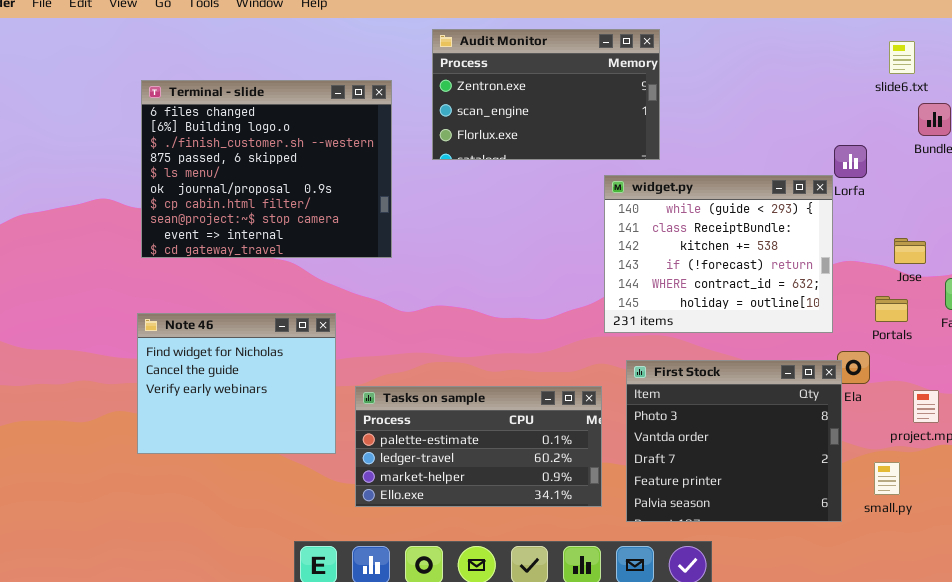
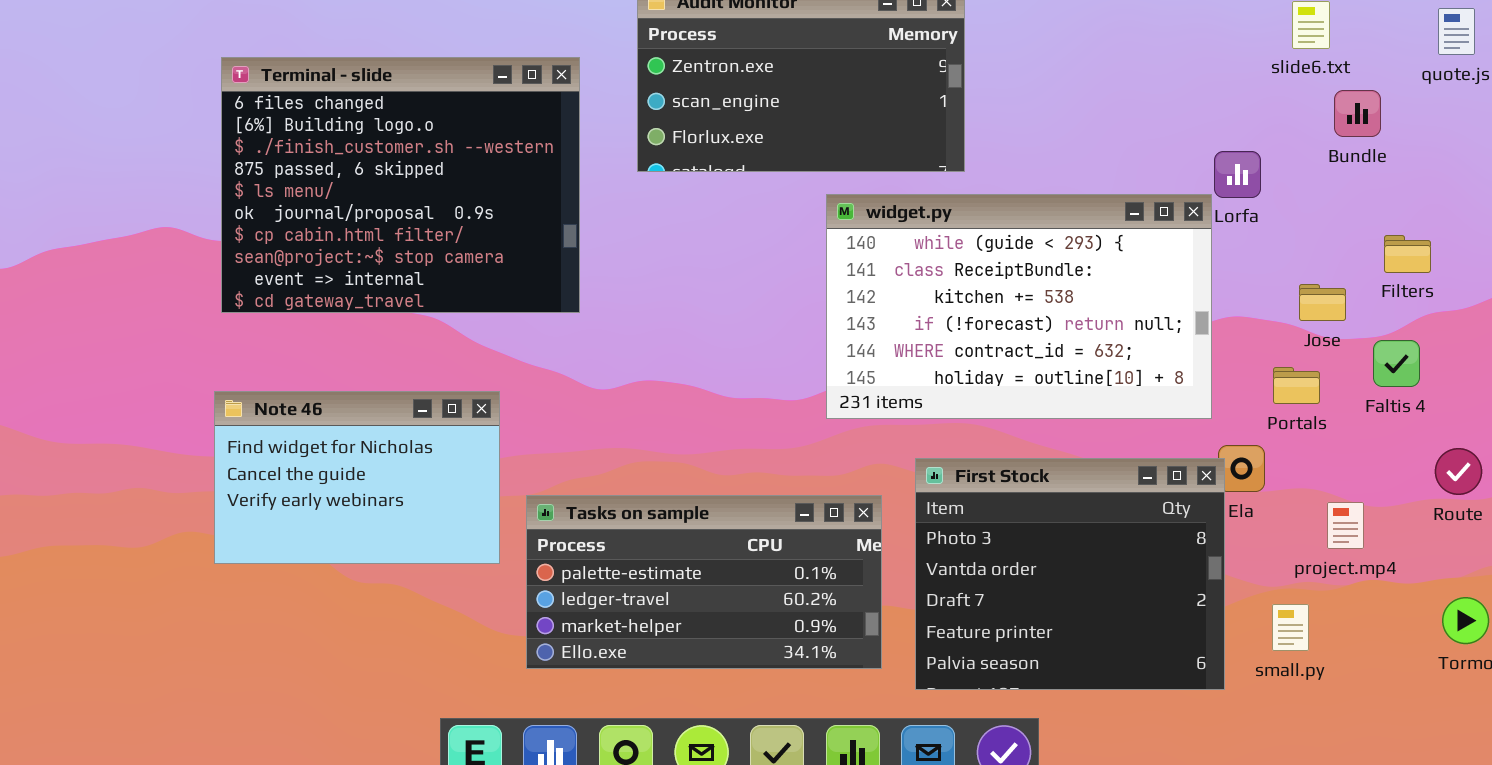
widget.py: [604,175,833,333] -> [826,194,1212,419], resized
Note 46: [137,313,336,454] -> [214,391,500,564], resized

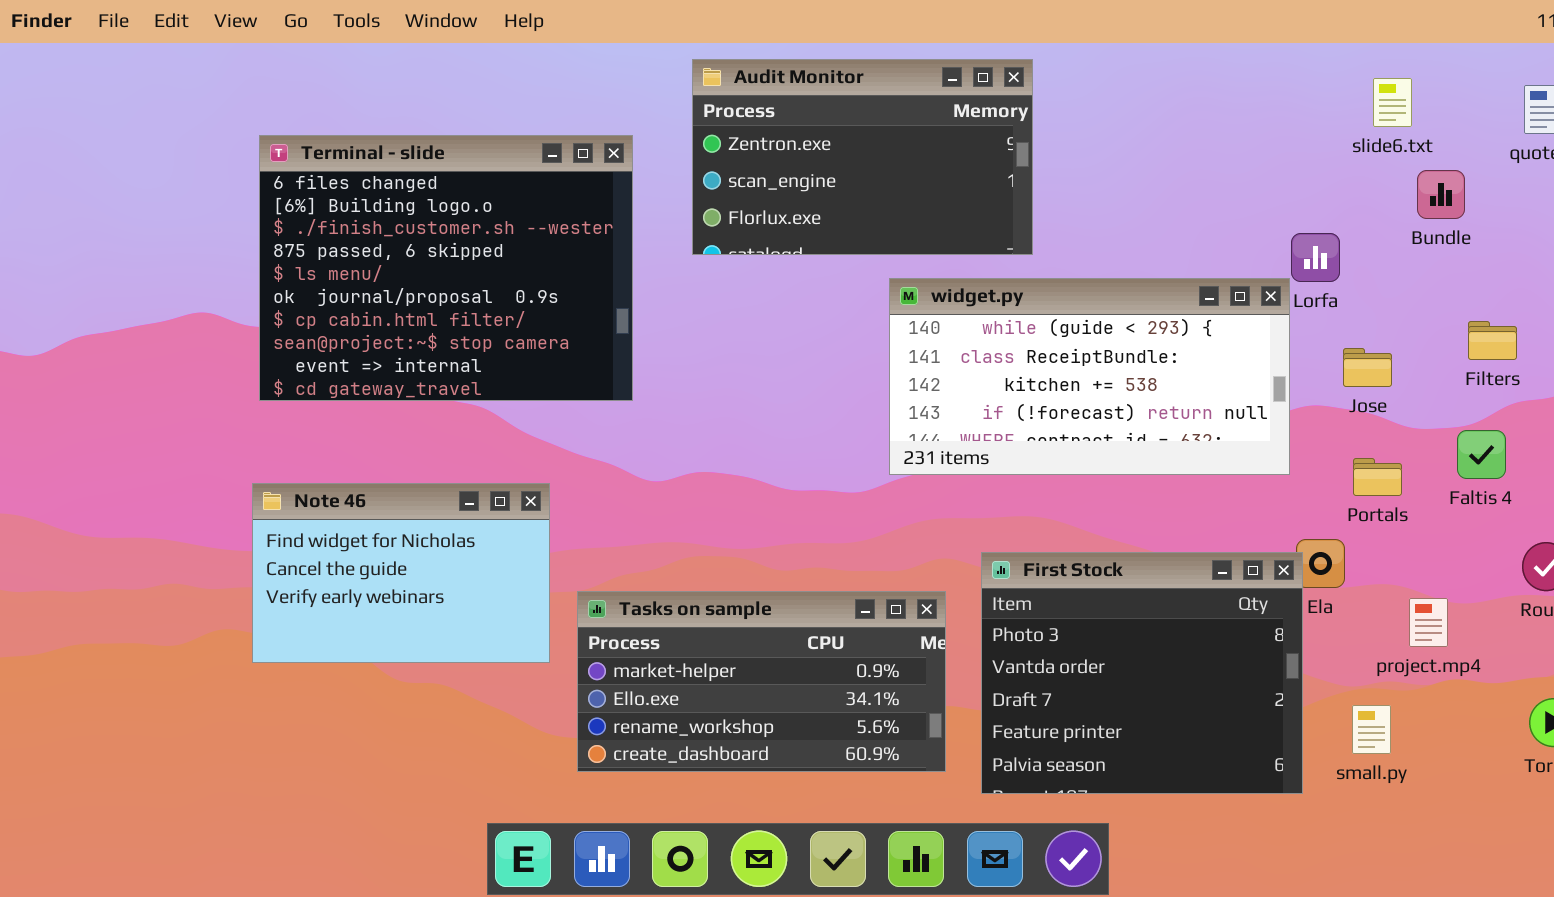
widget.py: [826,194,1212,419] -> [889,278,1290,475], resized
Jose: [1299,284,1346,321] -> [1343,348,1392,387], moved
Tasks on sample: [526,495,882,669] -> [577,591,946,772], scrolled down 2 rows

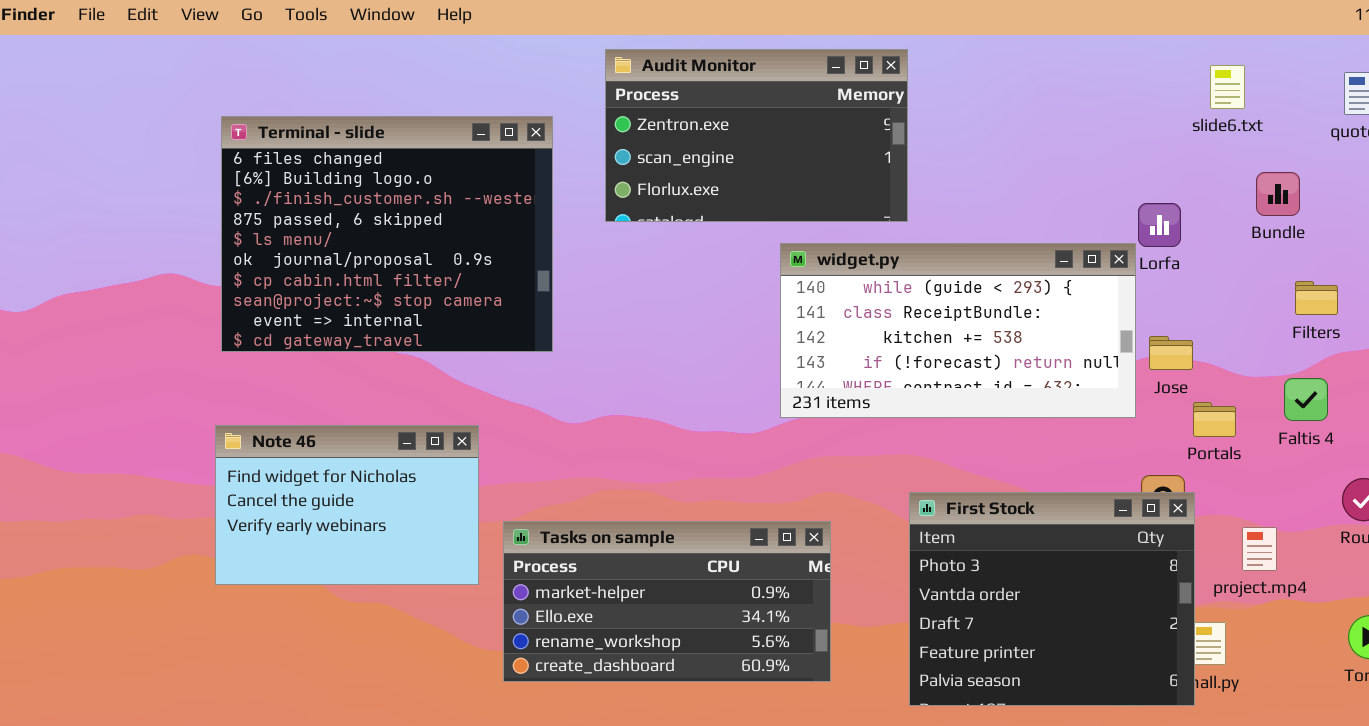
Bundle: [1417,170,1465,219] -> [1256,172,1300,216], moved
Jose: [1343,348,1392,387] -> [1149,336,1193,370], moved
First Stock: [981,552,1303,794] -> [909,492,1195,706], moved

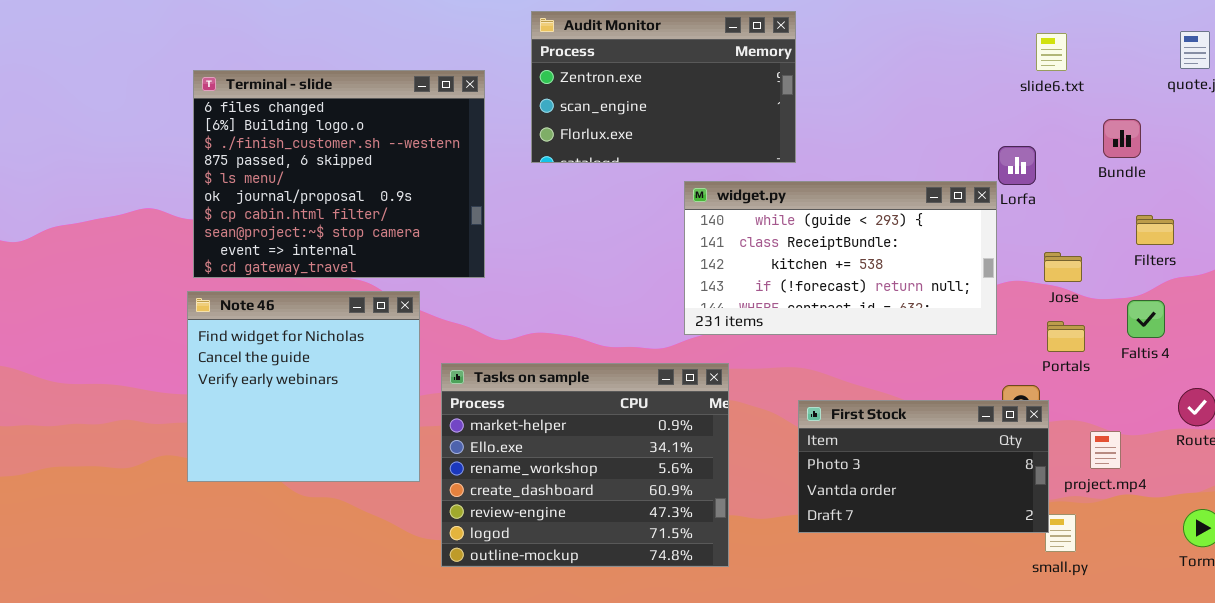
slide6.txt: [1210,65,1245,109] -> [1036,33,1067,71], moved
Jose: [1149,336,1193,370] -> [1044,252,1082,282], moved
Note 46: [215,425,479,585] -> [187,291,420,482], resized
First Stock: [909,492,1195,706] -> [798,400,1049,533], resized
Tasks on sample: [503,521,831,682] -> [441,363,729,567], resized

